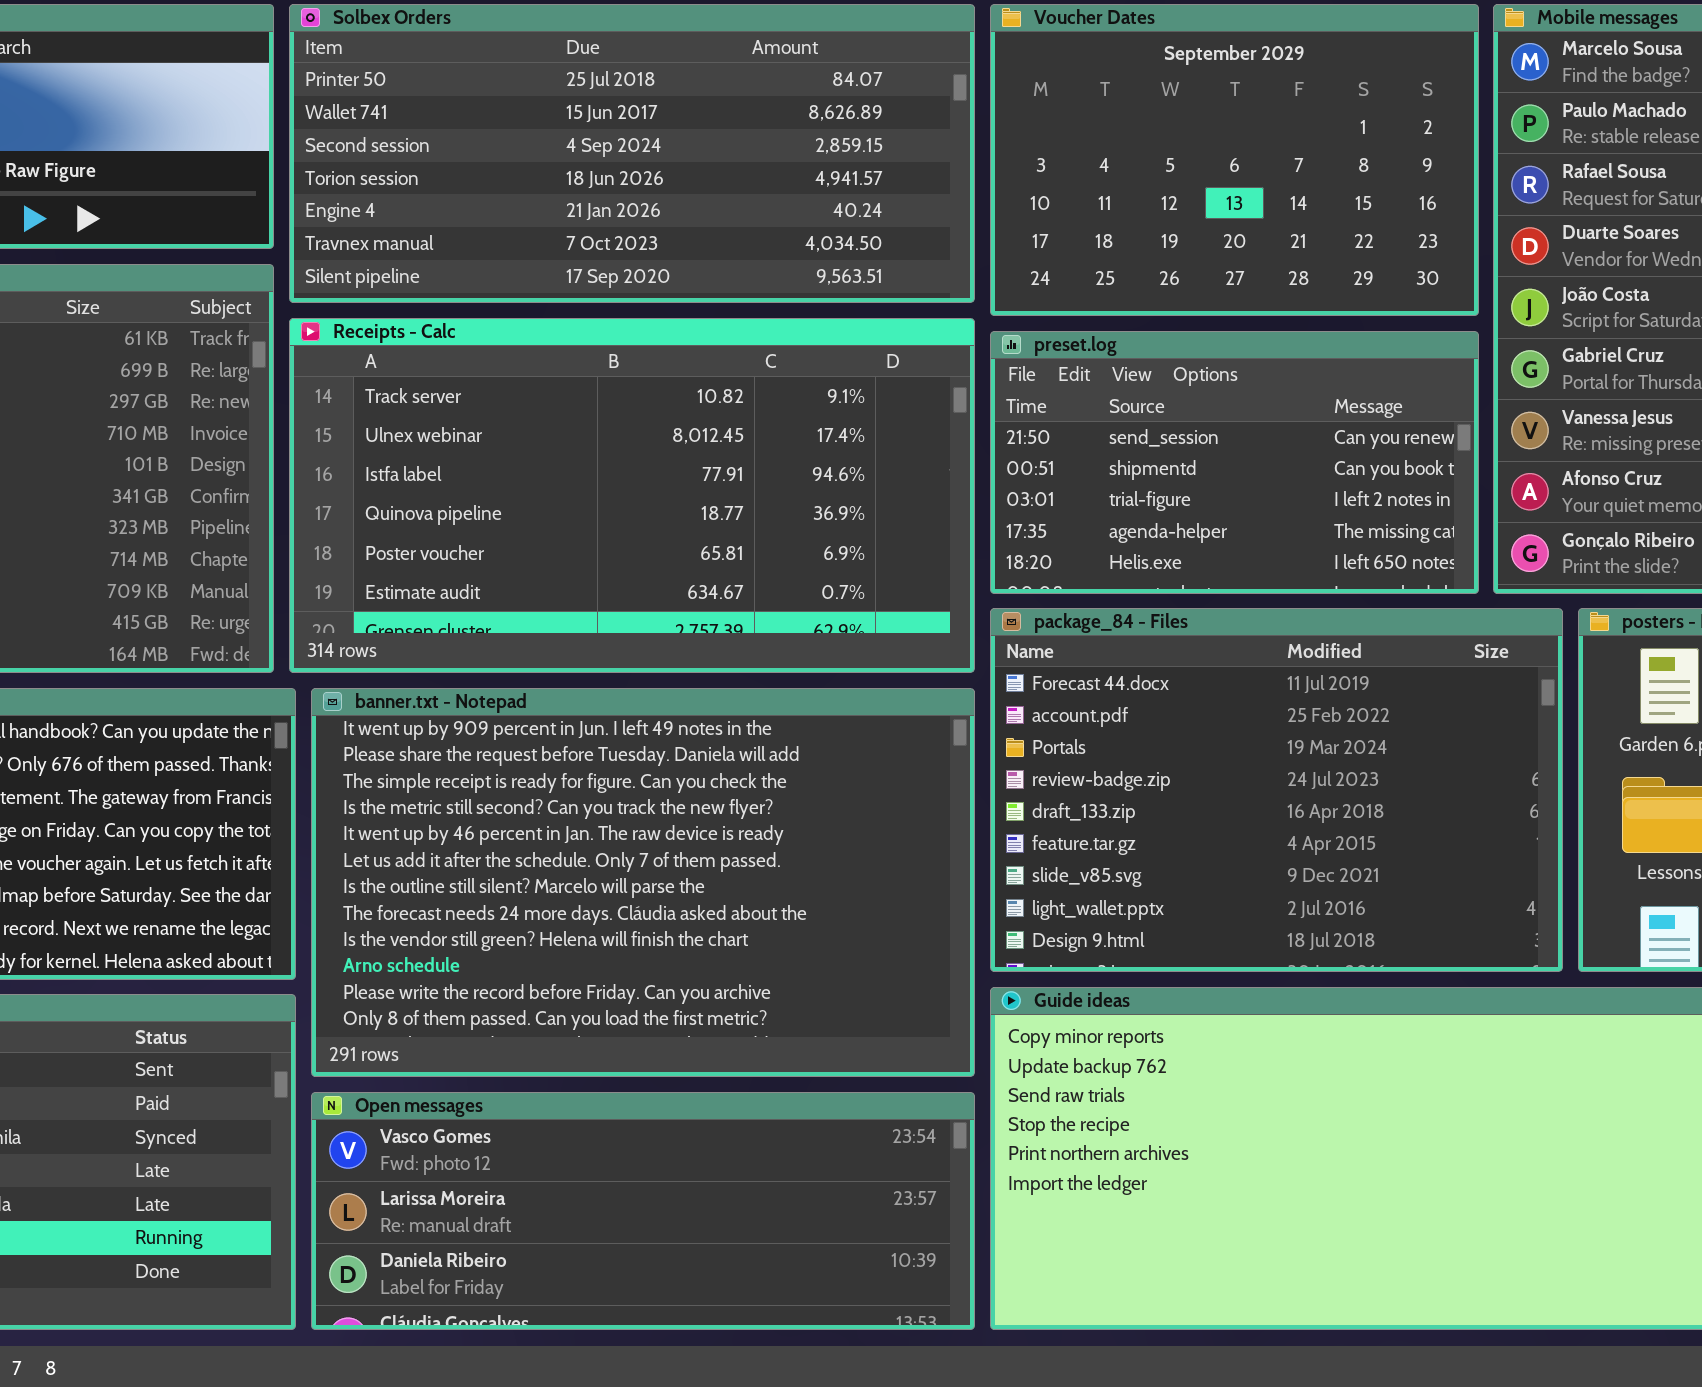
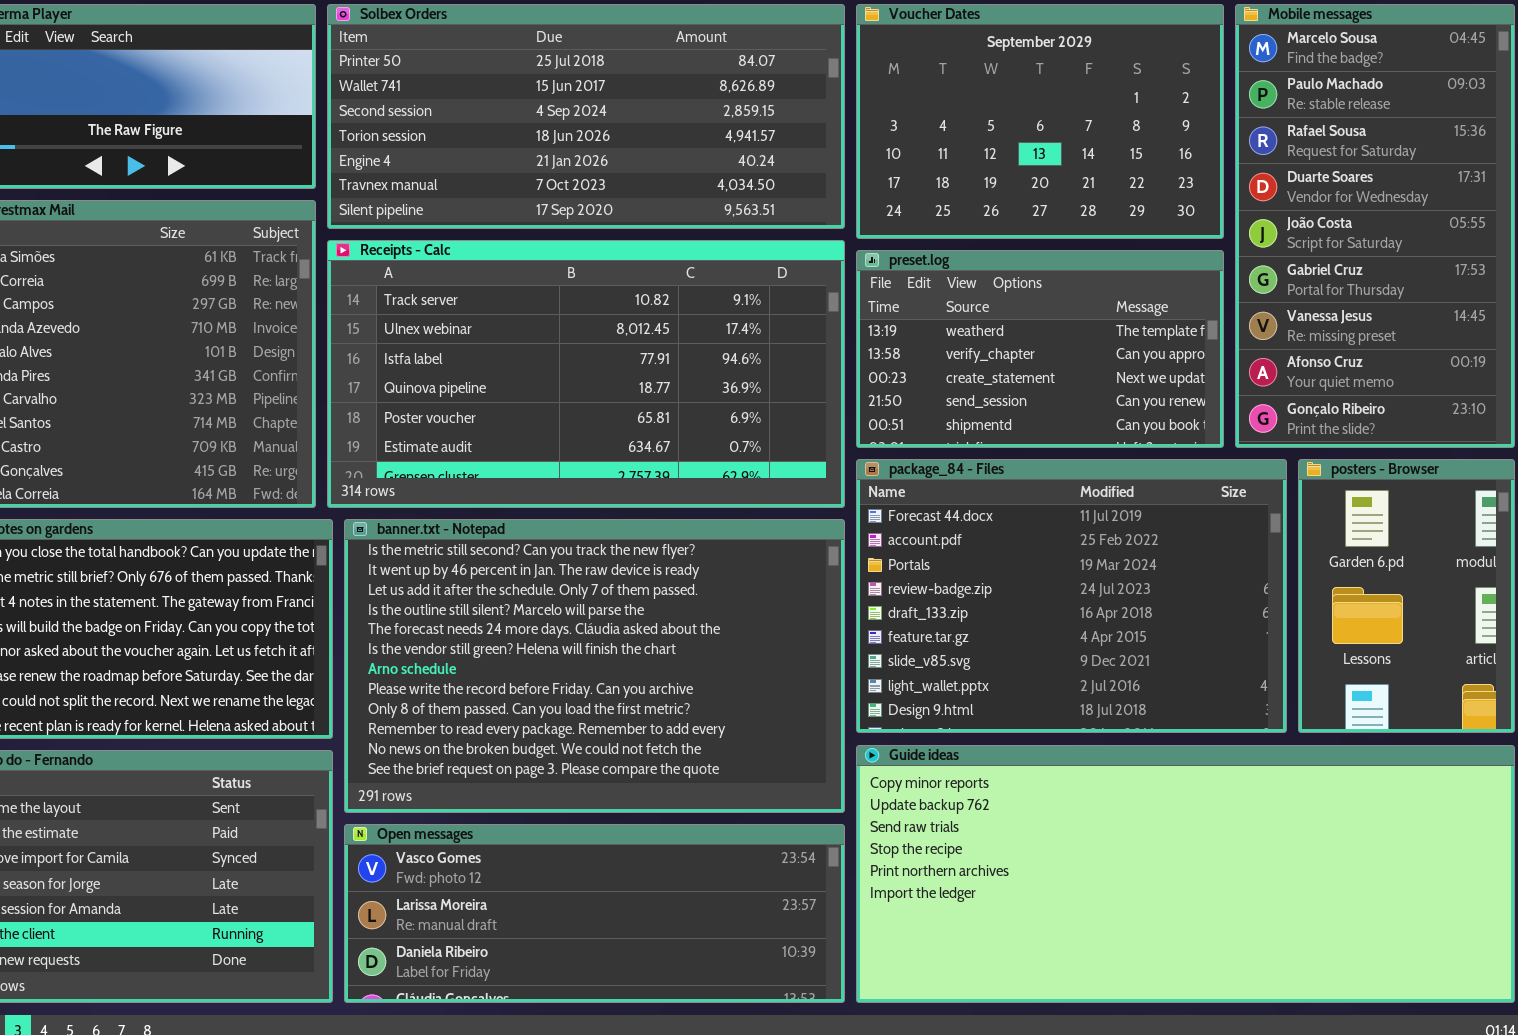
preset.log: [990,331,1479,594] -> [856,250,1224,448], scrolled up 3 rows
banner.txt - Notepad: [311,688,975,1077] -> [344,519,845,813], scrolled down 3 rows

